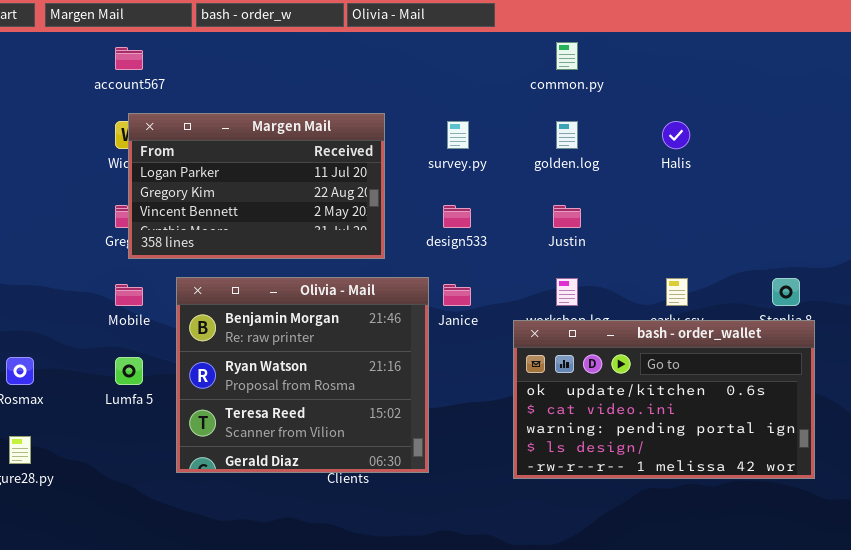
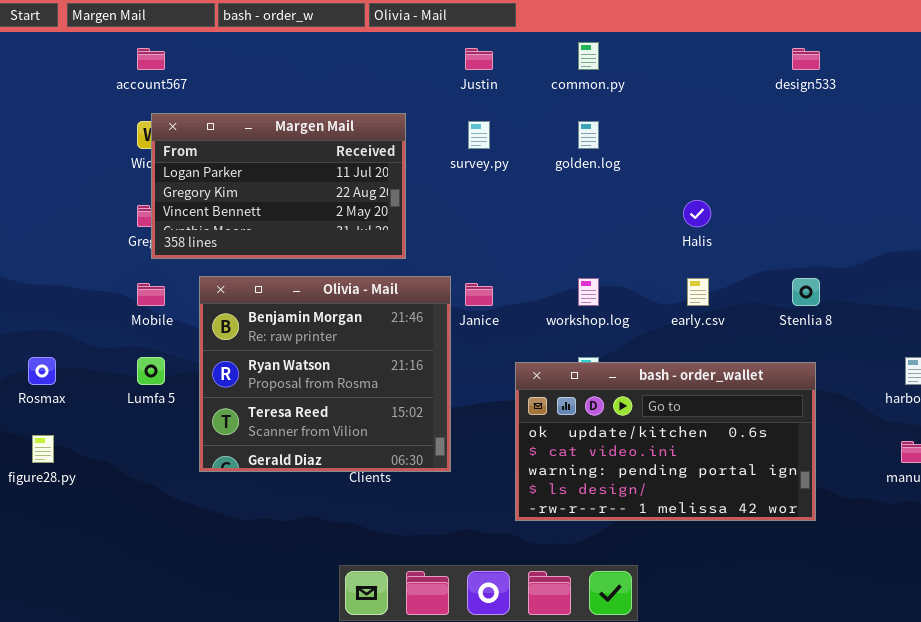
Halis: [662,121,690,149] -> [683,200,711,227], moved
design533: [443,205,471,228] -> [792,48,820,70], moved
Justin: [553,205,581,228] -> [465,48,493,70], moved
bash - order_wallet: [513,320,815,479] -> [515,362,816,521], moved

